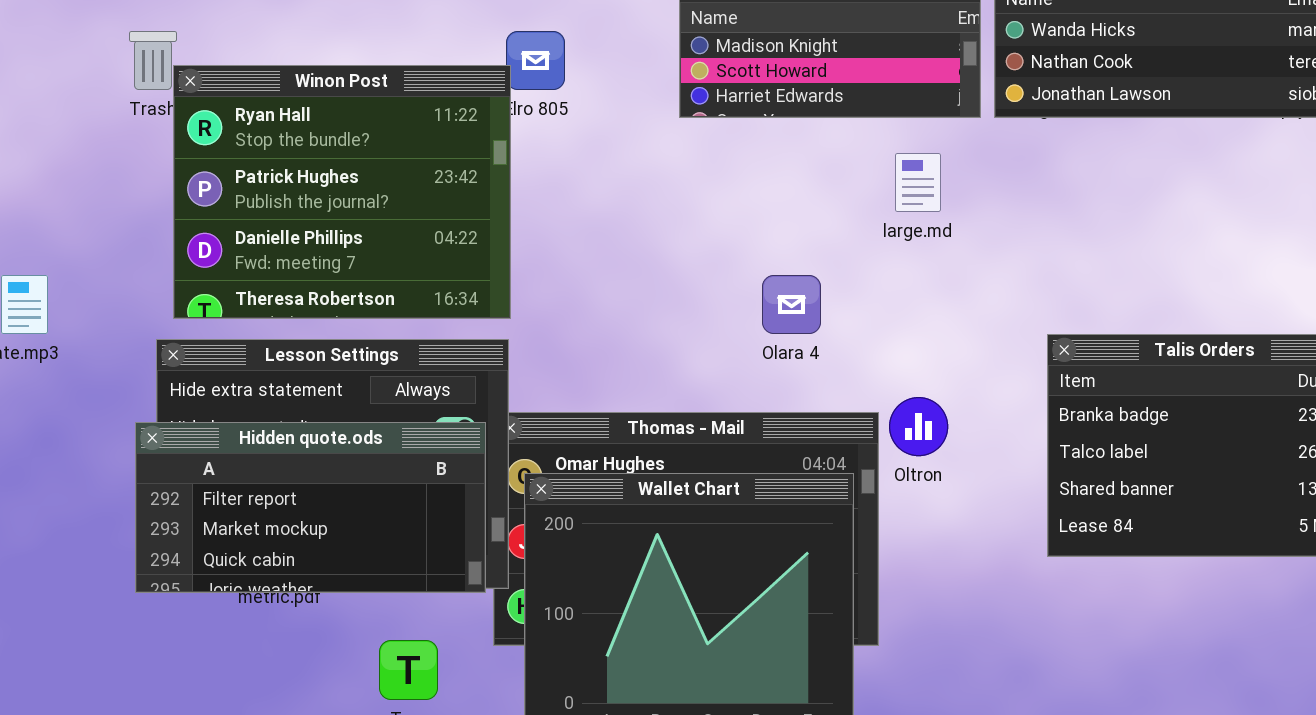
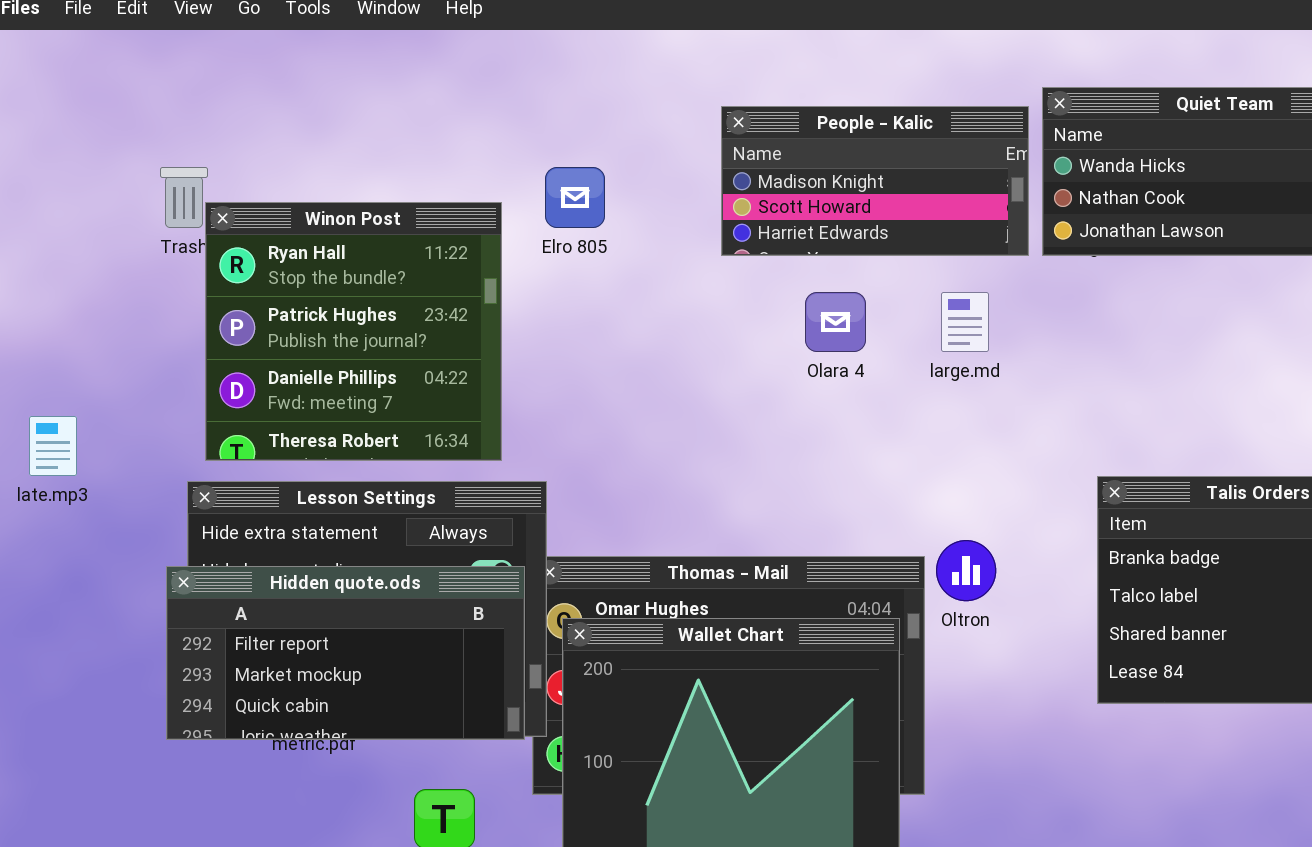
Winon Post: [173,65,511,319] -> [205,202,502,461], resized
Olara 4: [762,275,821,334] -> [805,292,866,352], moved

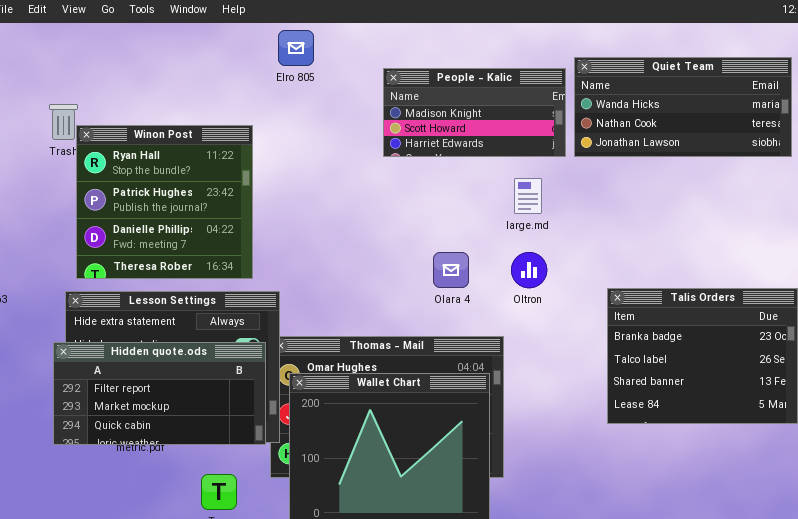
Elro 805: [545,167,605,228] -> [278,30,314,66], moved
Olara 4: [805,292,866,352] -> [433,252,469,288], moved
Oltron: [936,540,996,601] -> [511,252,547,288], moved

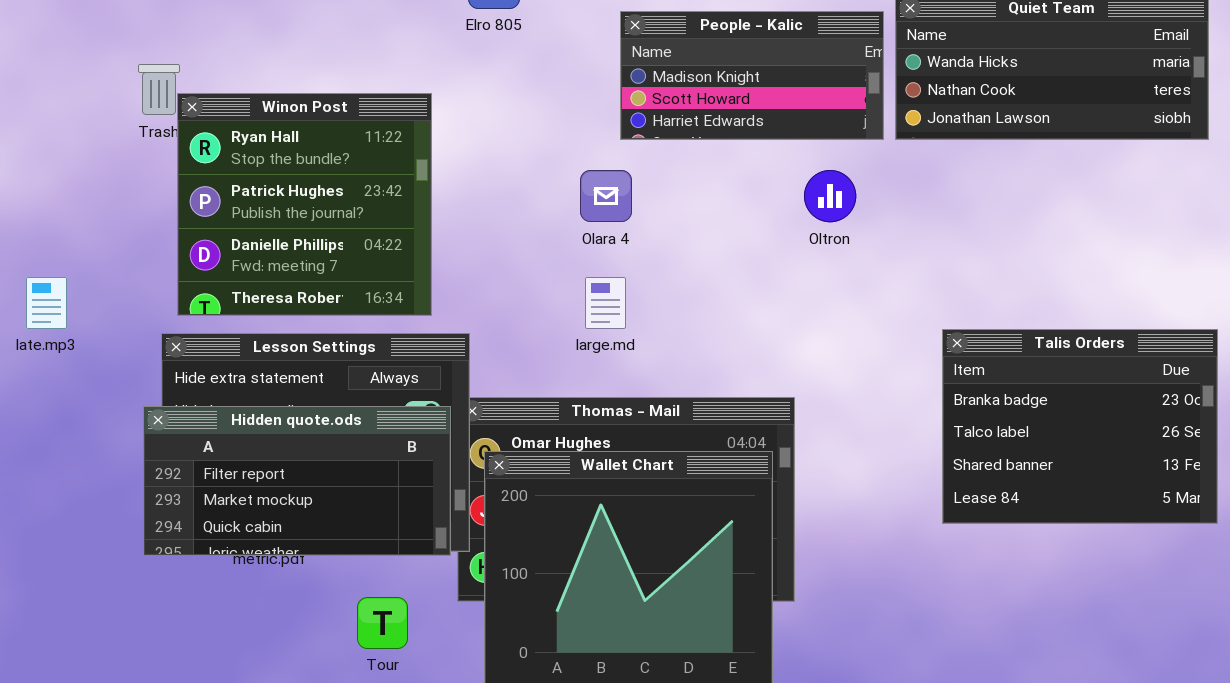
large.md: [514,178,542,214] -> [585,277,626,329], moved
Olara 4: [433,252,469,288] -> [580,170,632,222], moved
Oltron: [511,252,547,288] -> [804,170,856,222], moved

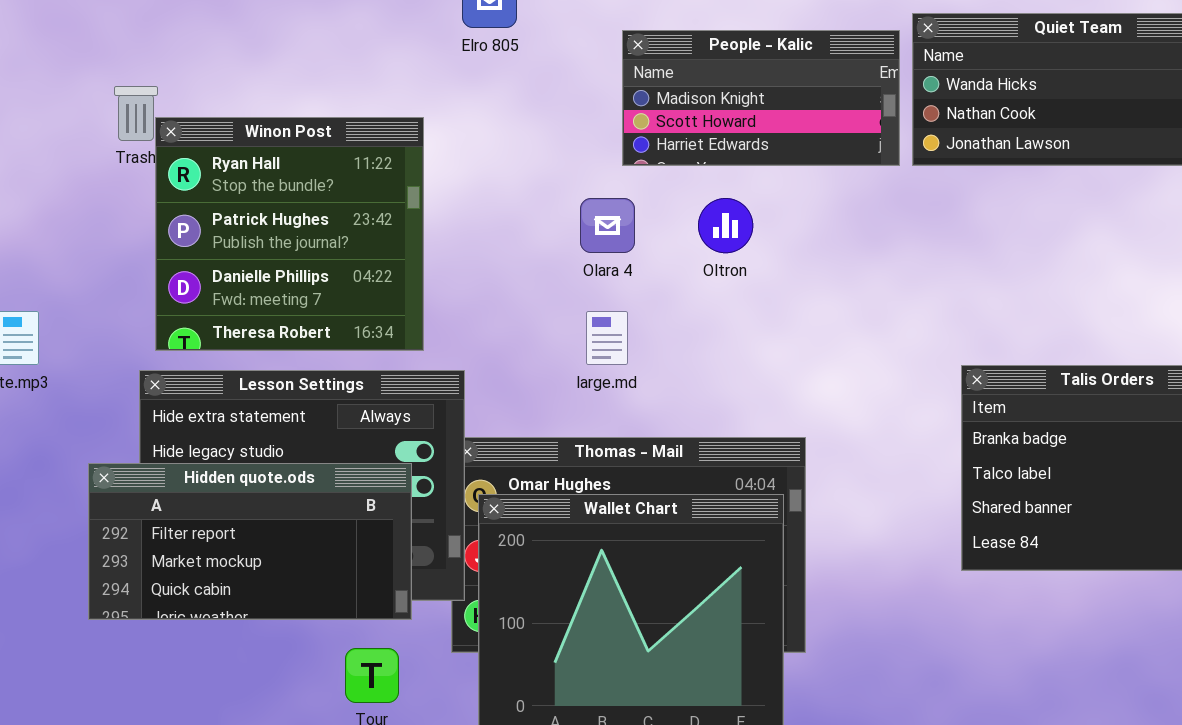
Oltron: [804,170,856,222] -> [698,198,753,253], moved
Hidden quote.ods: [143,406,451,556] -> [88,463,412,620], moved

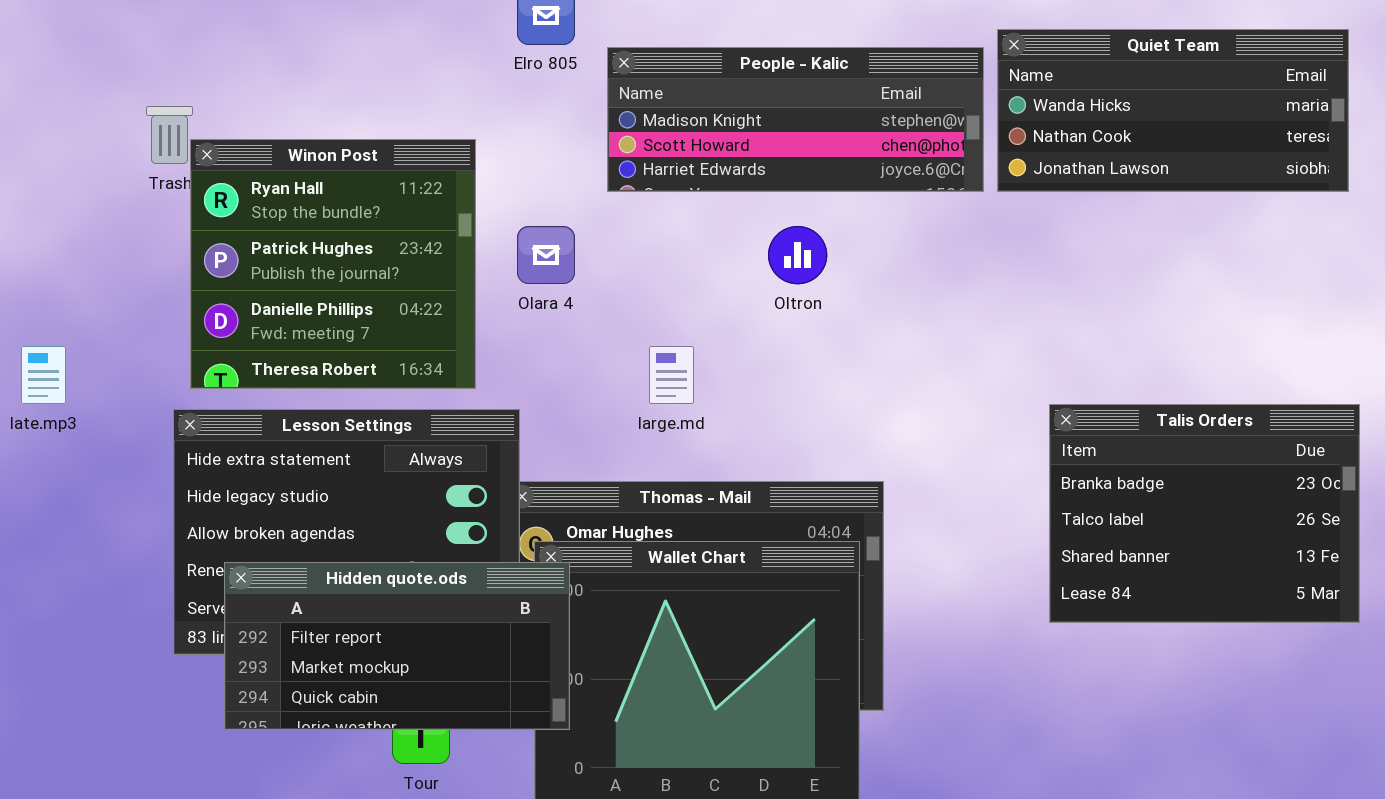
People - Kalic: [622,30,900,166] -> [607,47,984,192], resized
Olara 4: [580,198,635,253] -> [517,226,575,284], moved
Hidden quote.ods: [88,463,412,620] -> [224,562,570,730], moved

